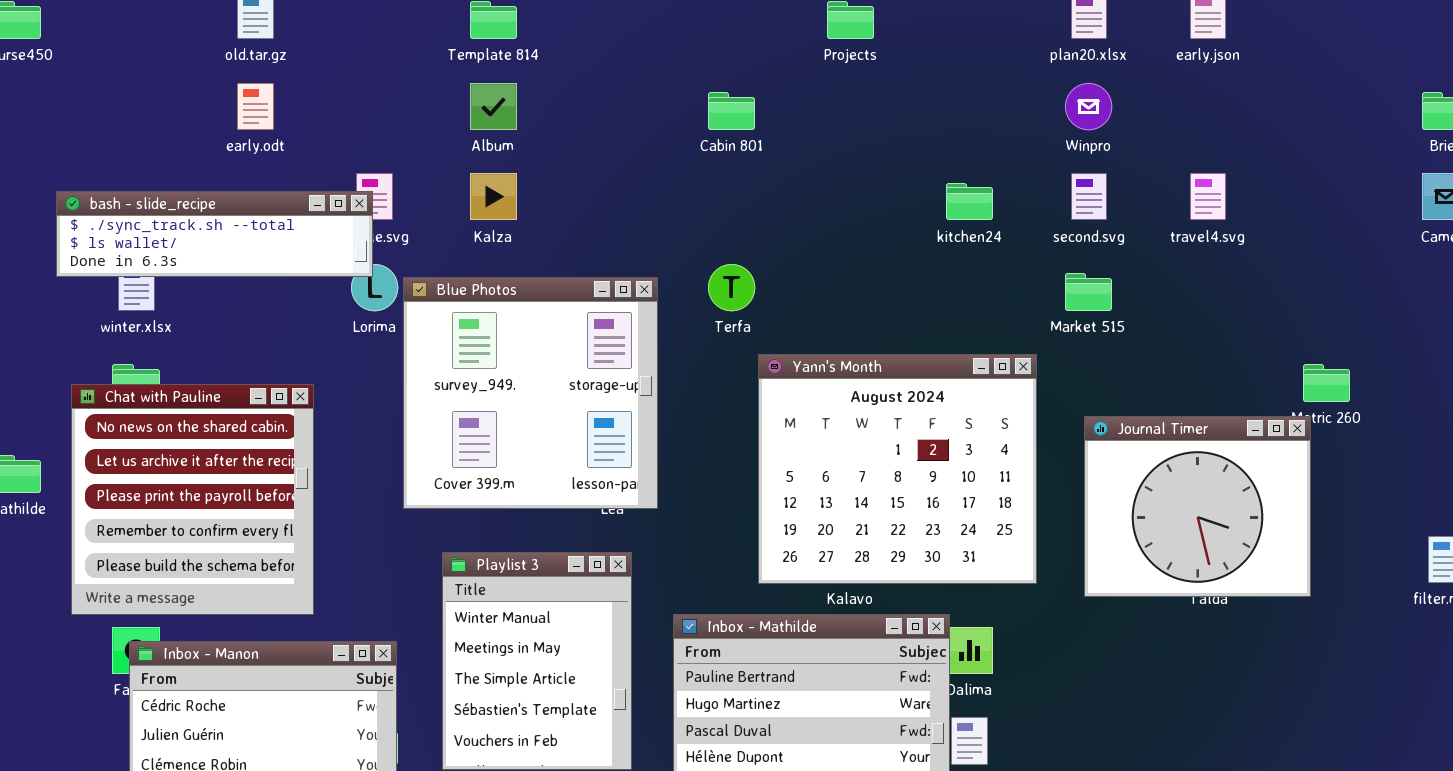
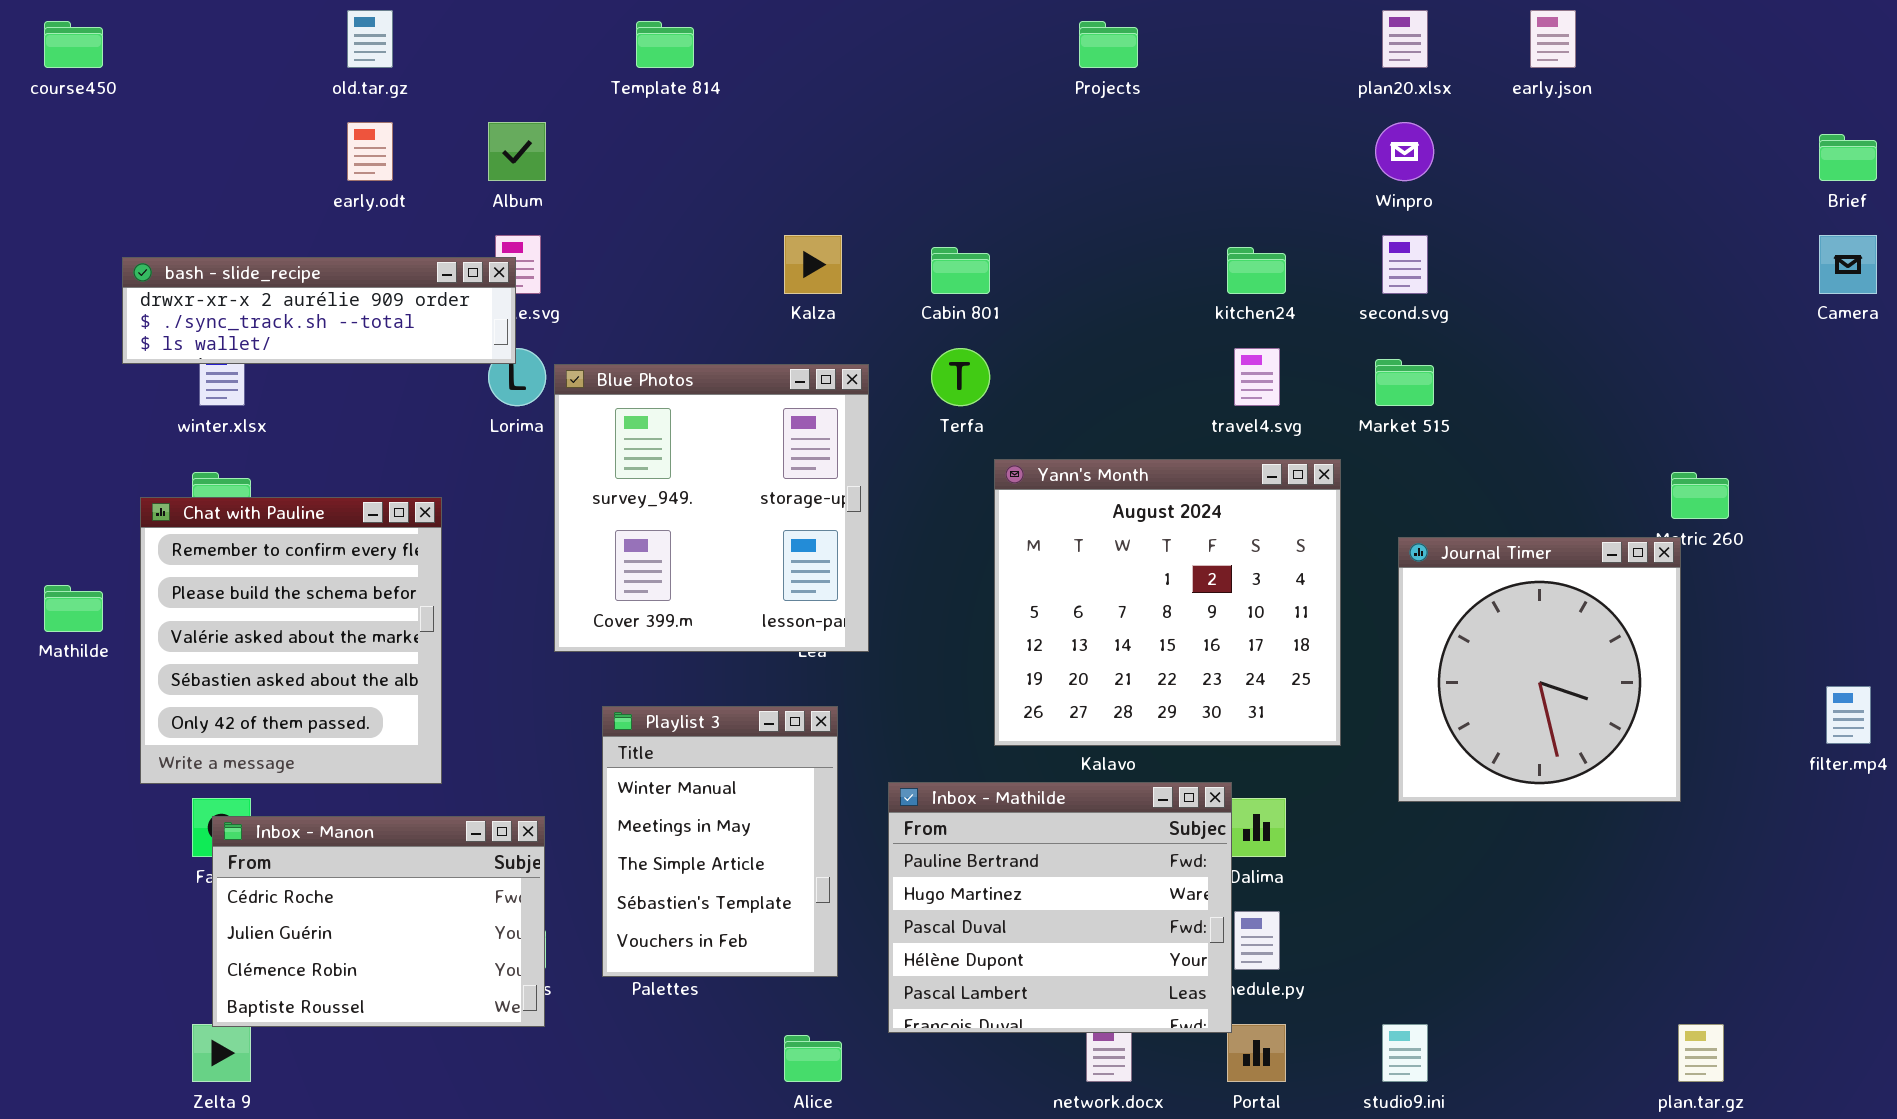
Album: [470,83,517,130] -> [488,122,546,181], moved
Cabin 801: [708,92,755,130] -> [931,247,990,294], moved
Kalza: [470,173,517,220] -> [784,235,842,294], moved
travel4.svg: [1190,173,1226,220] -> [1234,348,1280,406], moved
bash - slide_recipe: [56,191,373,277] -> [122,257,516,364], scrolled up 1 row
Chat with Pauline: [71,384,314,615] -> [140,497,442,784], scrolled down 3 rows
Journal Timer: [1084,416,1311,597] -> [1398,537,1681,802], resized

